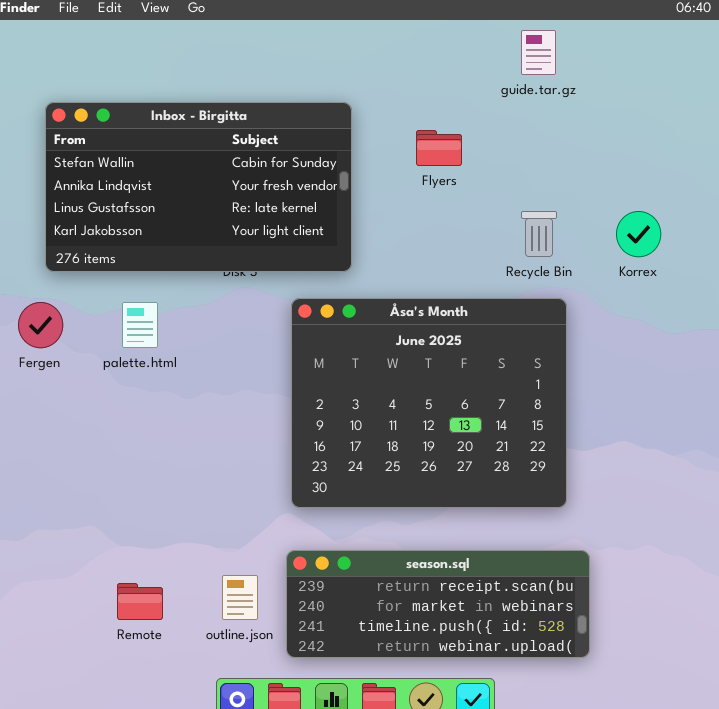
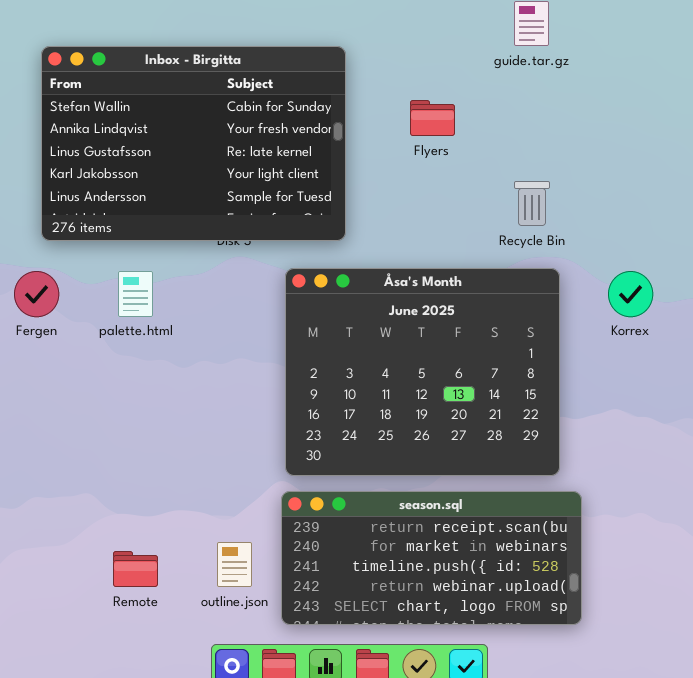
Inbox - Birgitta: [45,102,352,272] -> [41,46,346,241], resized
Korrex: [616,211,661,257] -> [608,271,653,317], moved
season.sql: [286,550,590,658] -> [281,491,582,625], resized

